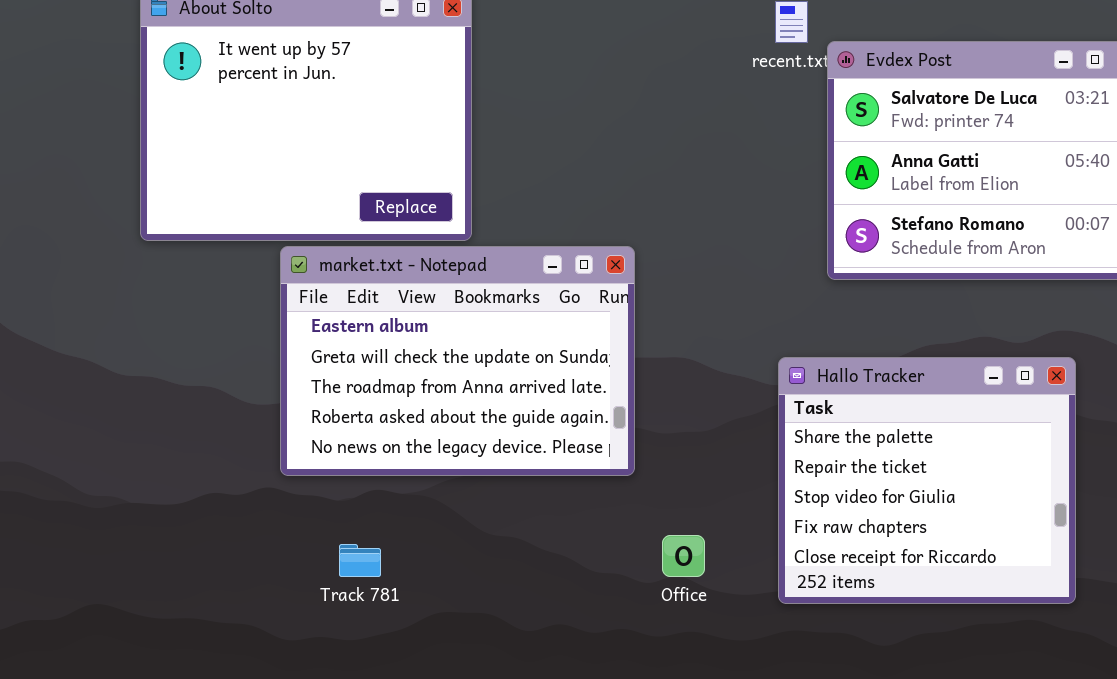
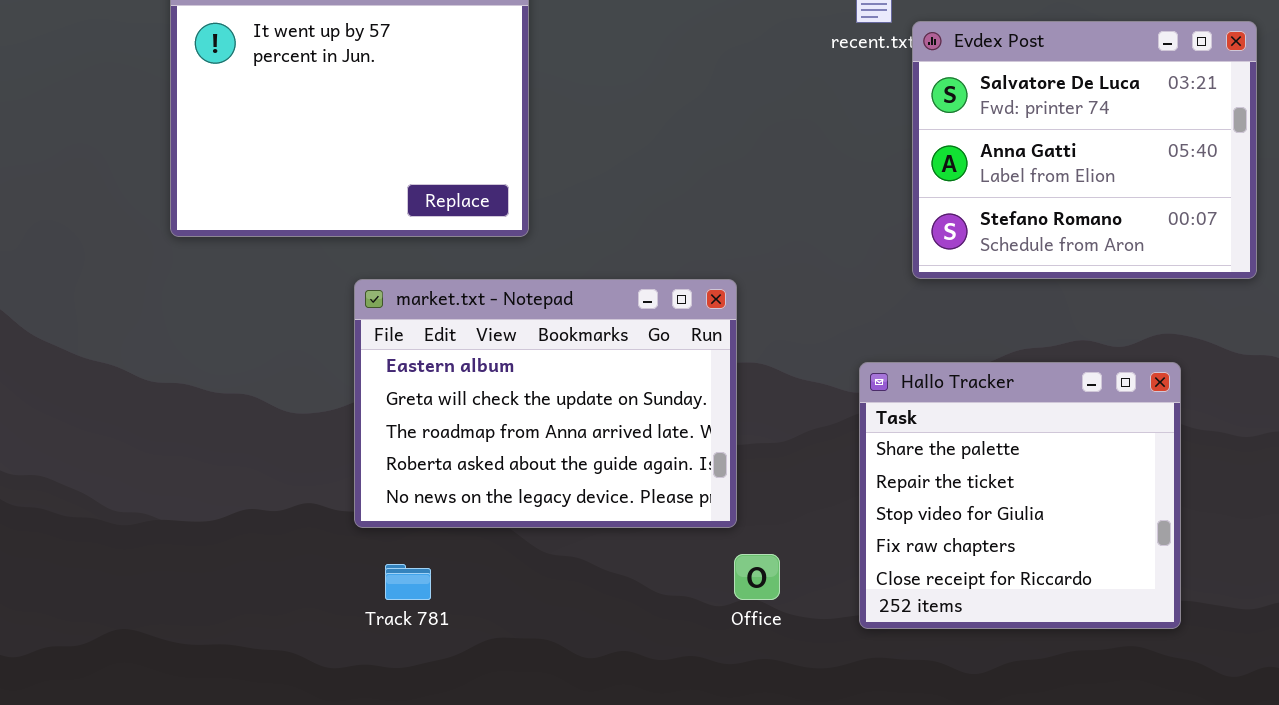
market.txt - Notepad: [280,246,635,476] -> [354,279,737,528], moved

